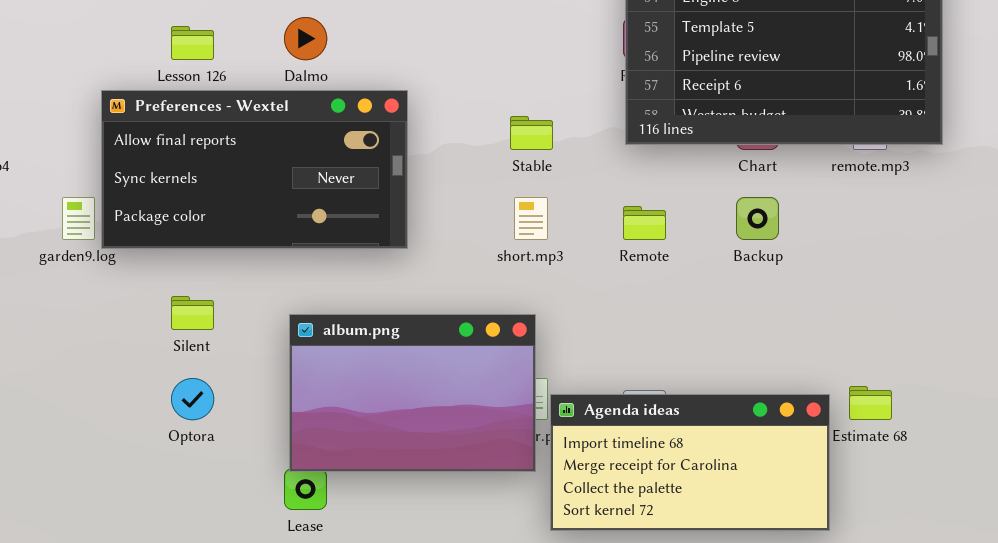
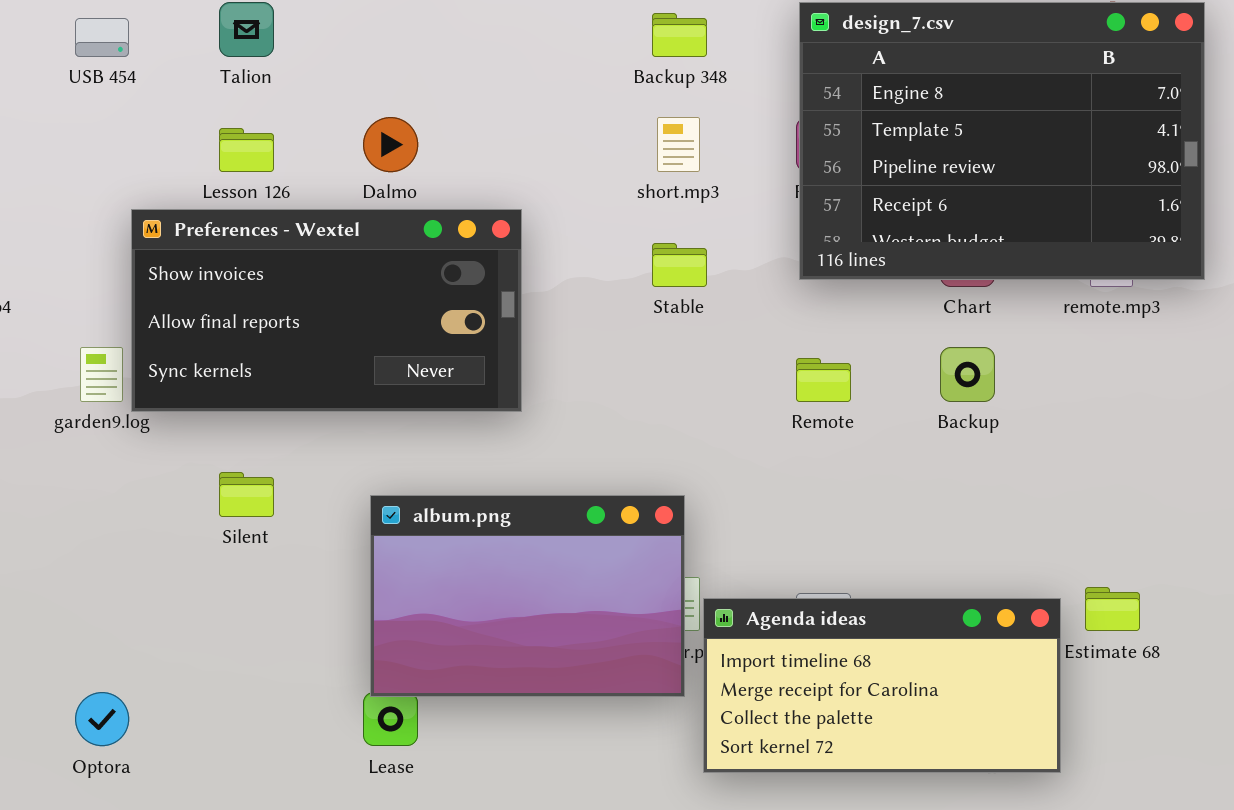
Preferences - Wextel: [101,90,408,249] -> [131,209,522,412], scrolled up 1 row
short.mp3: [514,197,548,240] -> [657,117,700,172], moved
Optora: [171,378,214,420] -> [75,692,129,746], moved

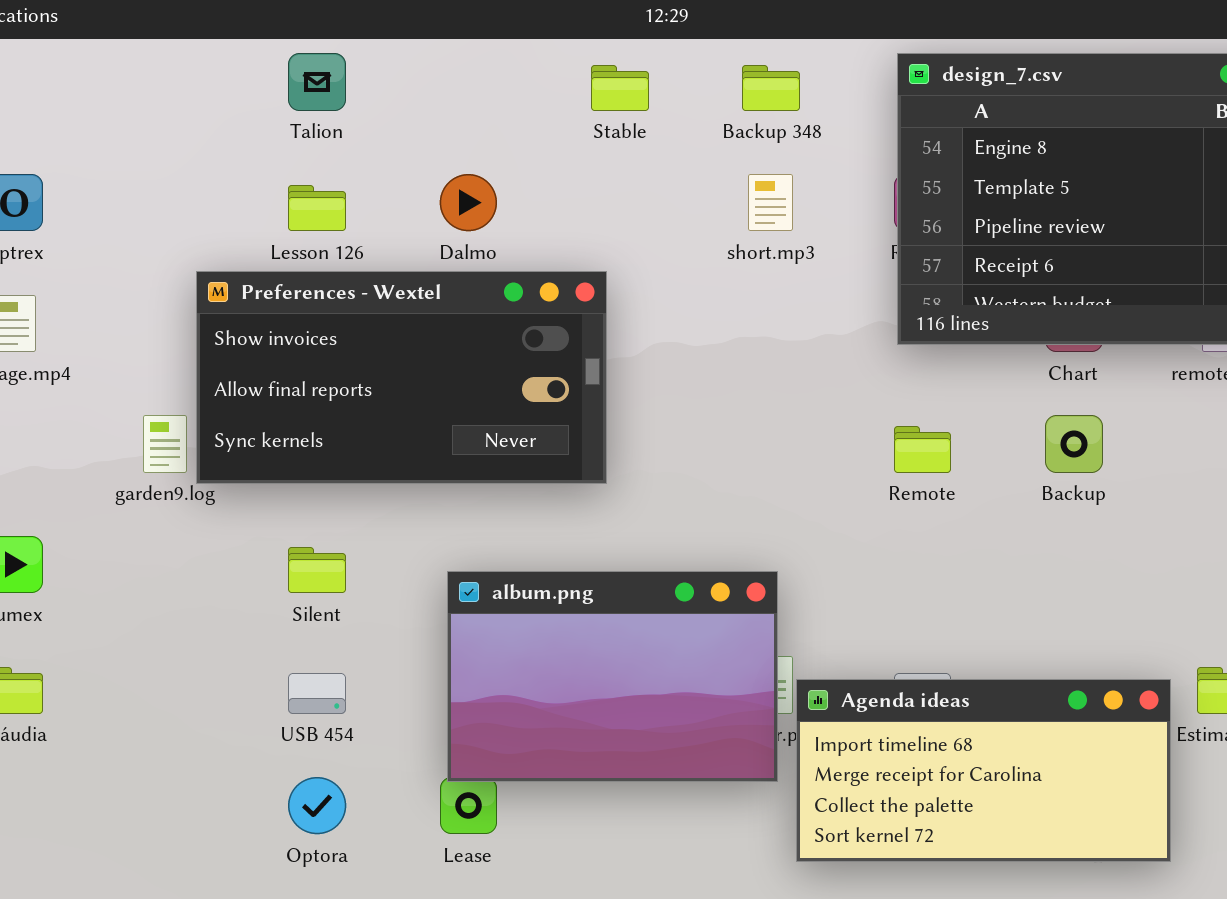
USB 454: [75,18,129,57] -> [288,673,346,714], moved
Stable: [652,243,707,287] -> [591,65,649,111], moved
Optora: [75,692,129,746] -> [288,777,346,834], moved

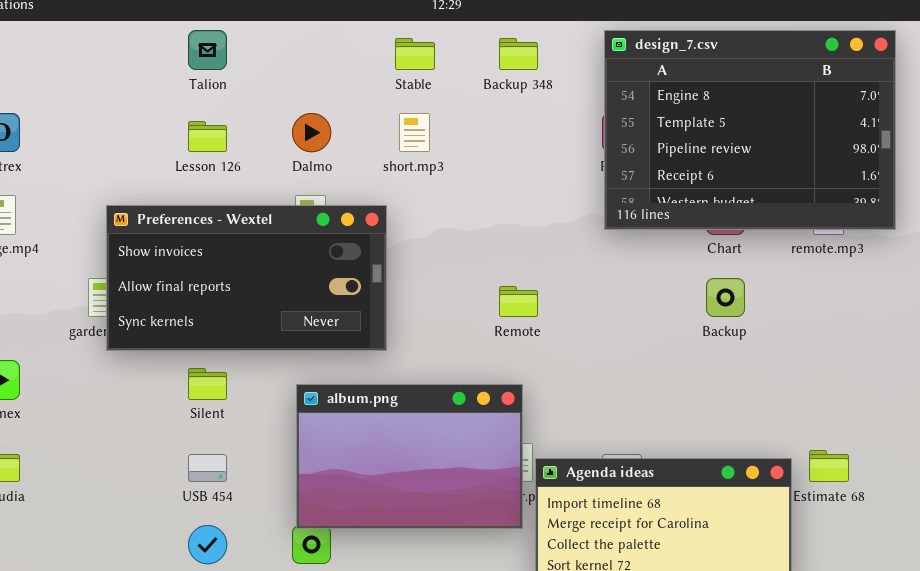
short.mp3: [748,174,793,231] -> [399,113,430,152], moved
Preferences - Wextel: [196,271,607,484] -> [106,205,387,351], moved
Remote: [894,426,951,473] -> [499,286,538,317], moved

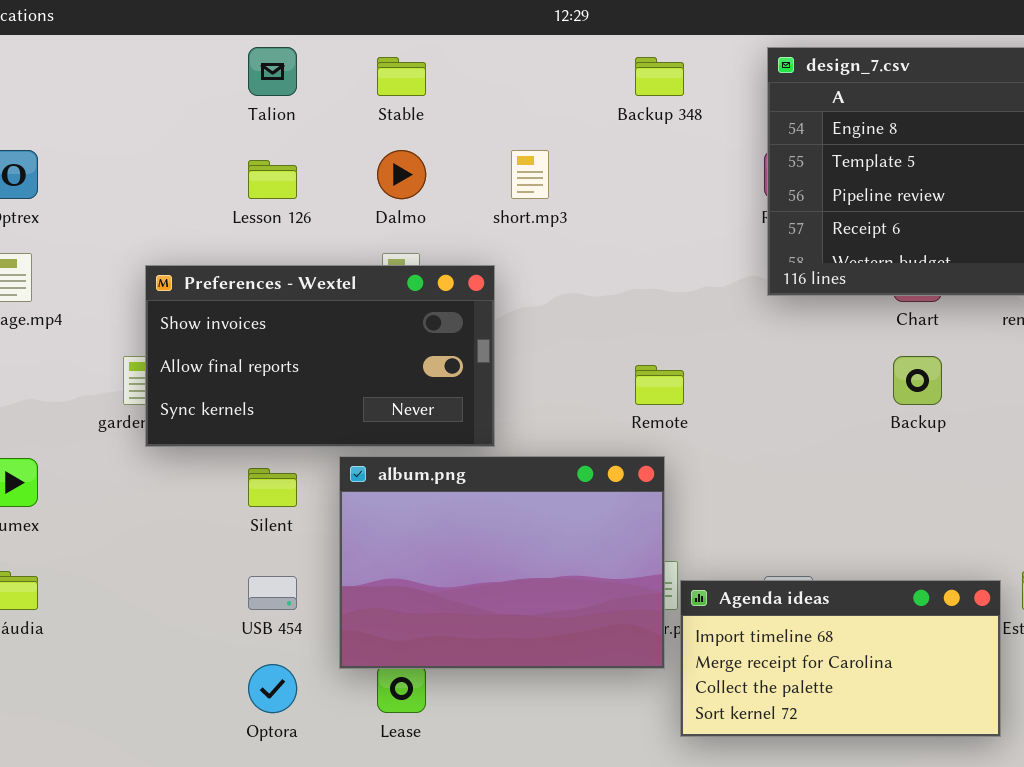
Stable: [395,38,435,70] -> [377,57,426,96], moved
album.png: [296,384,523,529] -> [339,456,665,669], resized

